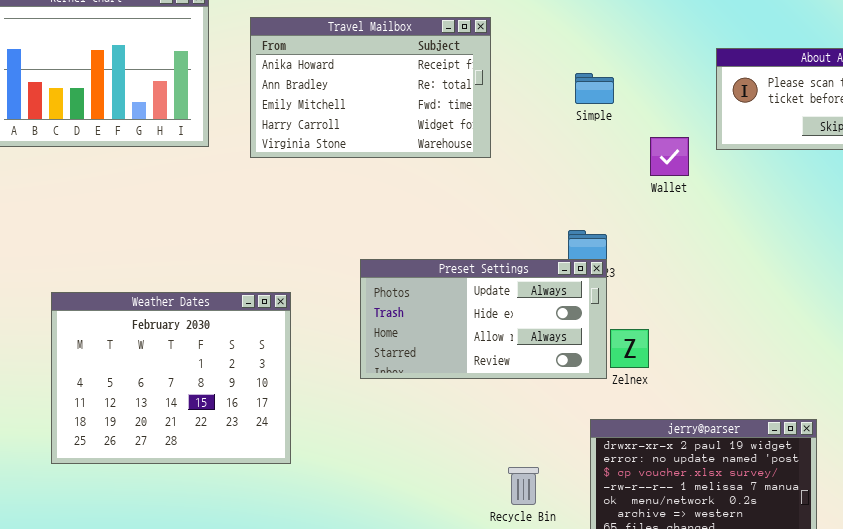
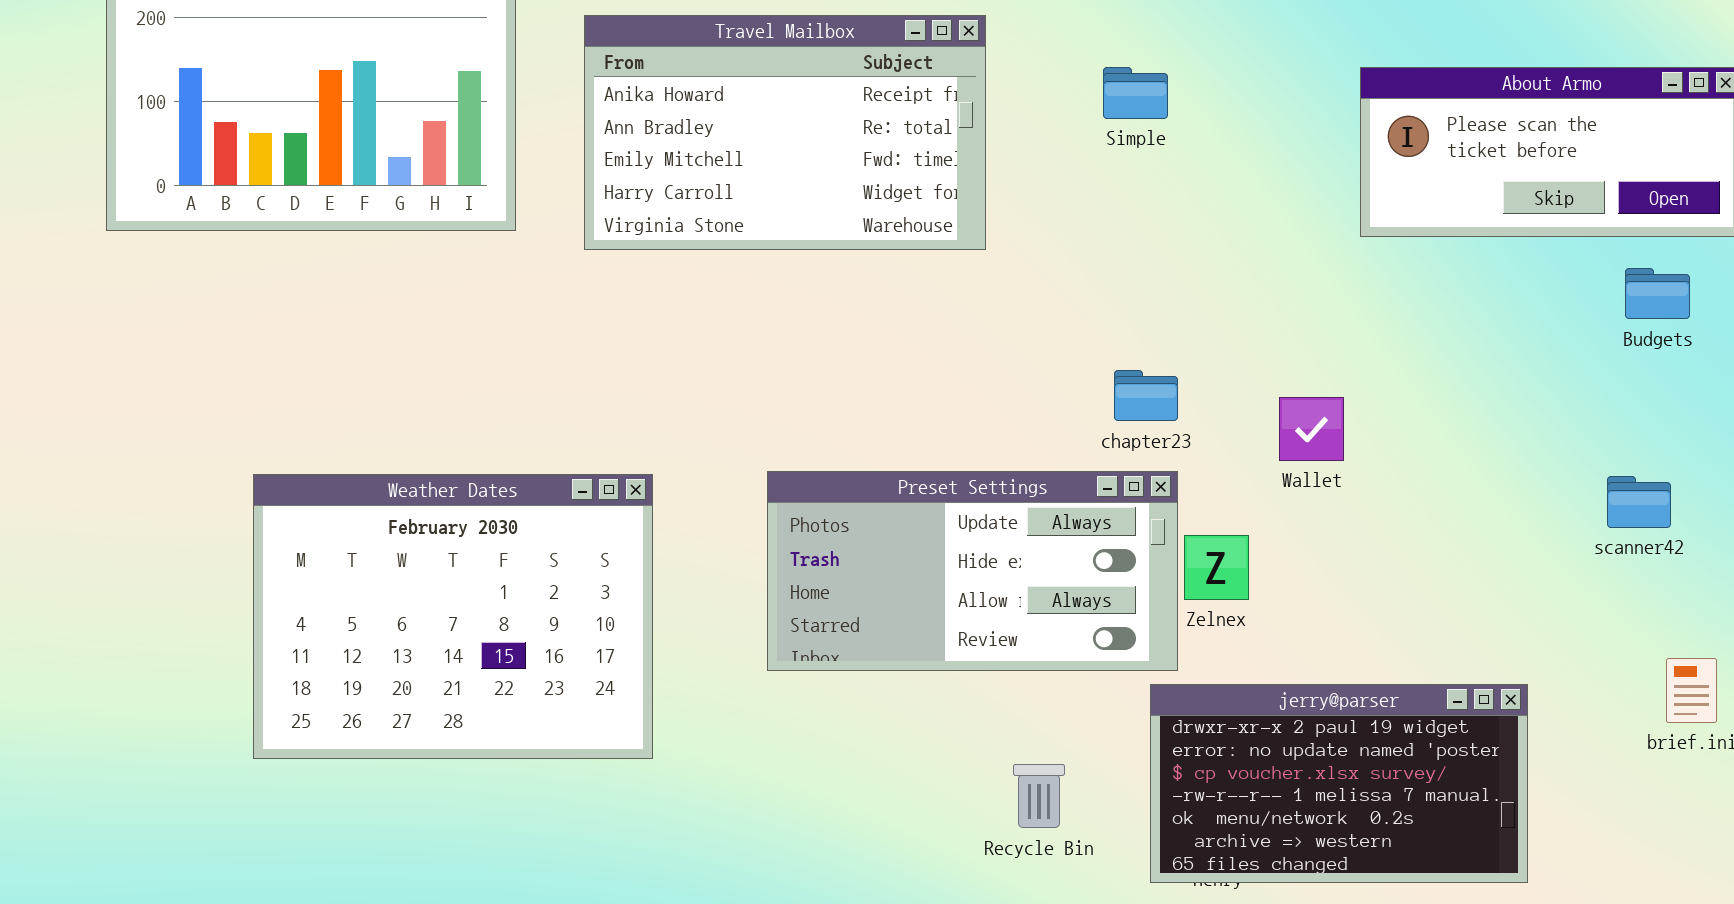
Simple: [575,73,614,104] -> [1103,67,1168,119], moved
Wallet: [650,137,689,176] -> [1279,397,1344,461], moved
Preset Settings: [360,259,607,379] -> [767,471,1178,671], moved

